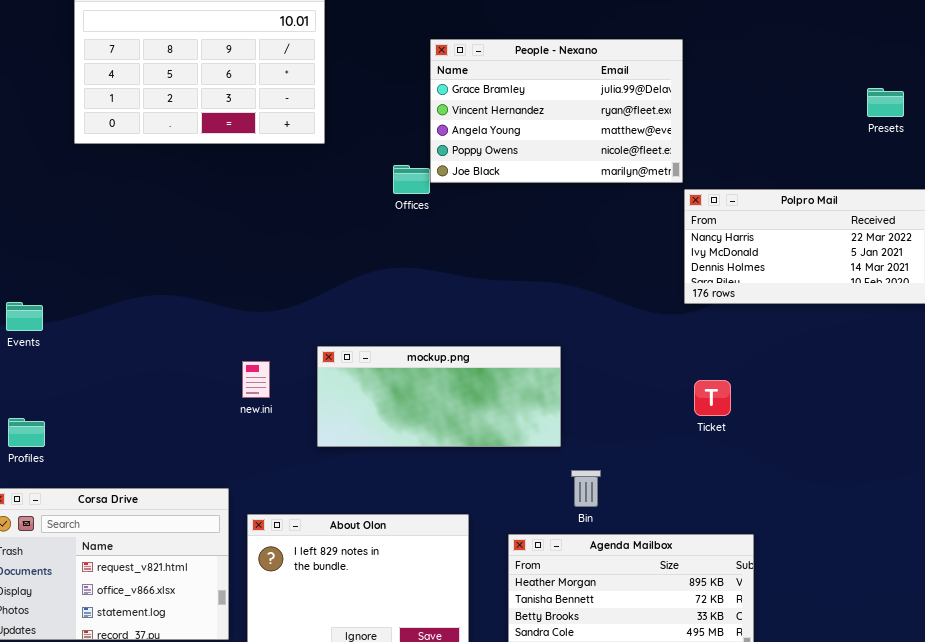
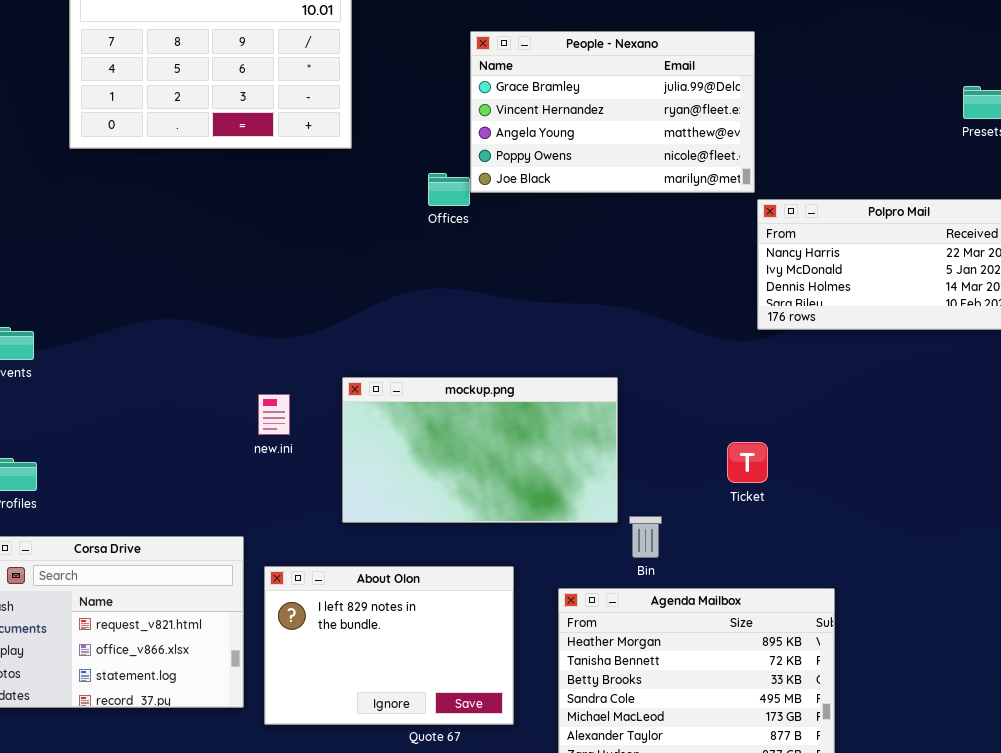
mockup.png: [317,346,561,447] -> [342,377,618,523], resized
Ticket: [694,380,731,416] -> [727,442,768,483], moved

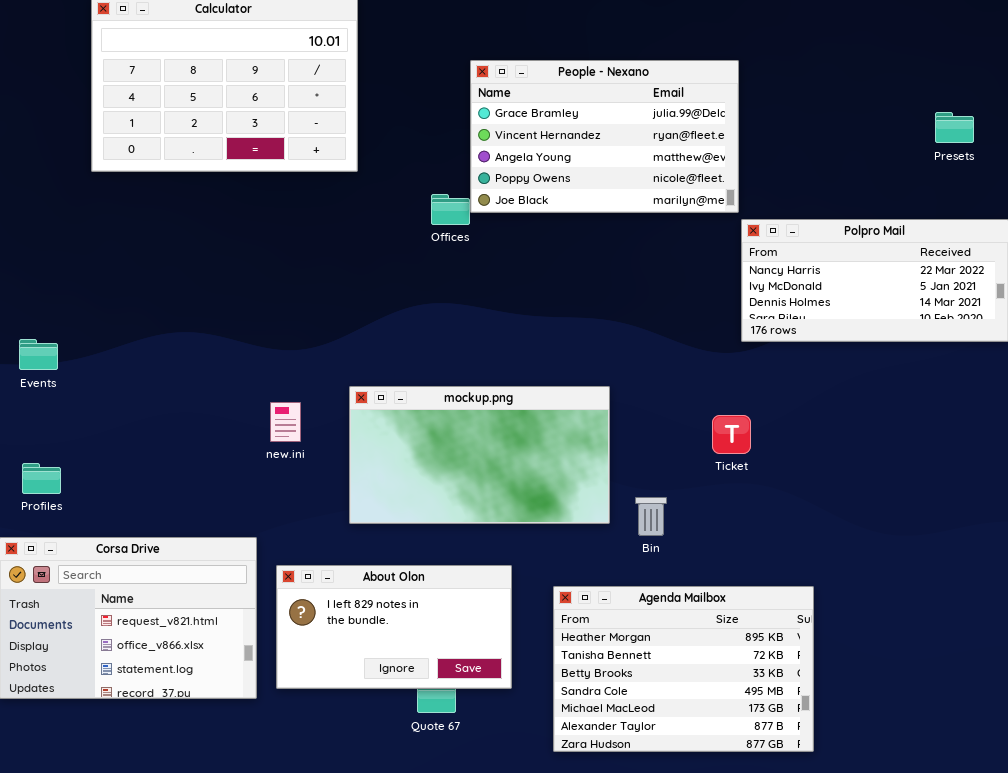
Ticket: [727,442,768,483] -> [712,415,751,454], moved
Bin: [629,516,662,558] -> [635,497,667,536], moved
About Olon: [264,566,514,725] -> [276,565,512,689], resized

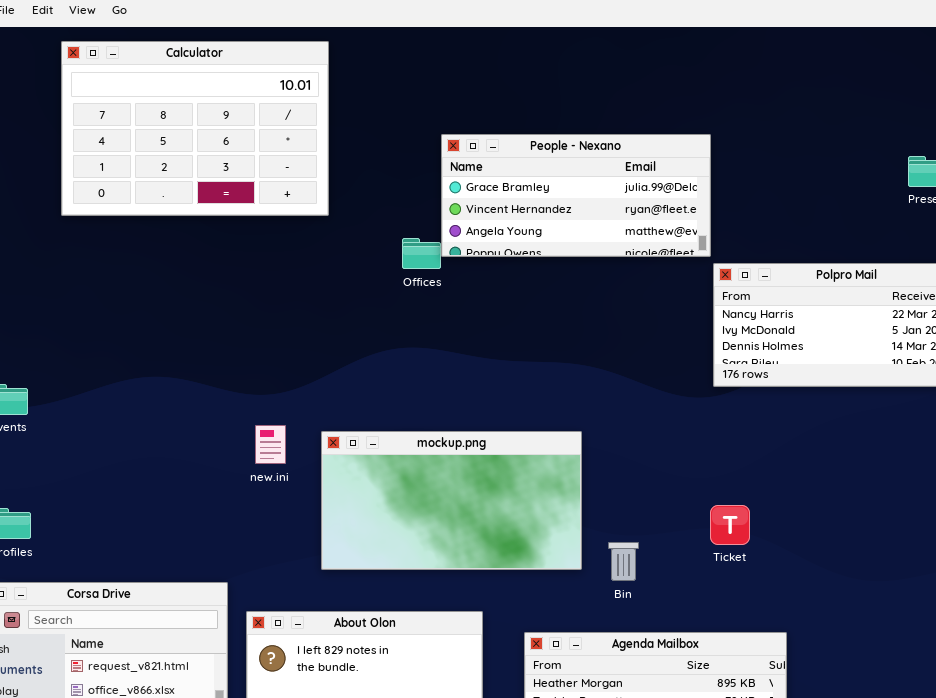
People - Nexano: [470,60,739,213] -> [441,134,711,257], resized
new.ini: [270,402,301,442] -> [255,425,286,464], moved
Ticket: [712,415,751,454] -> [710,505,750,545], moved

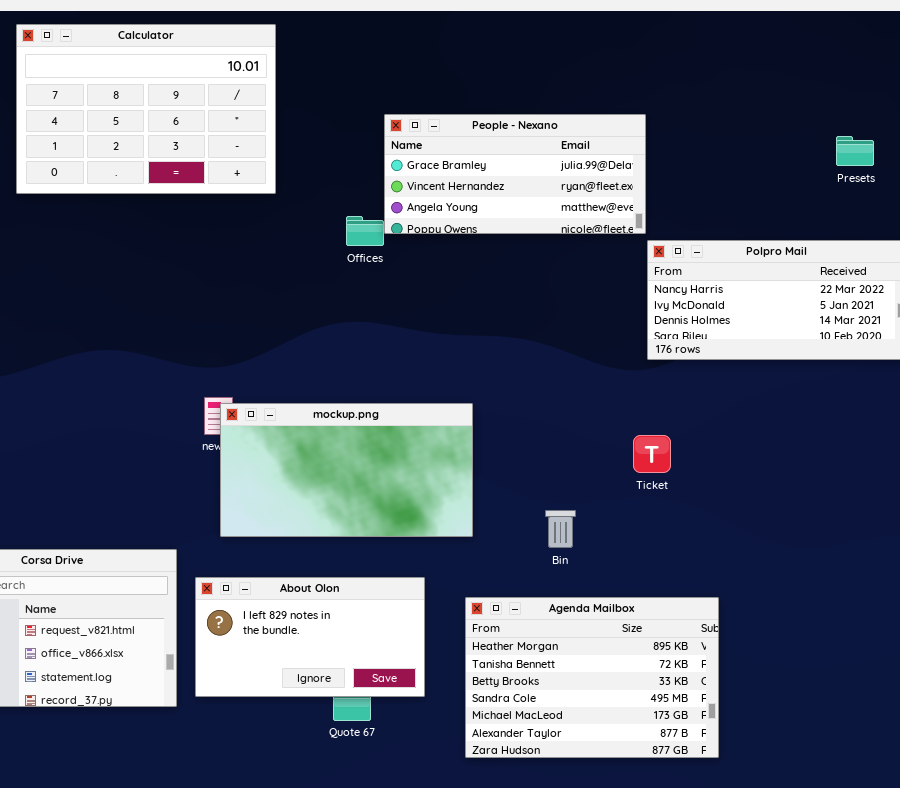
mockup.png: [321,431,582,570] -> [220,403,473,537], moved
Ticket: [710,505,750,545] -> [633,435,671,473], moved

